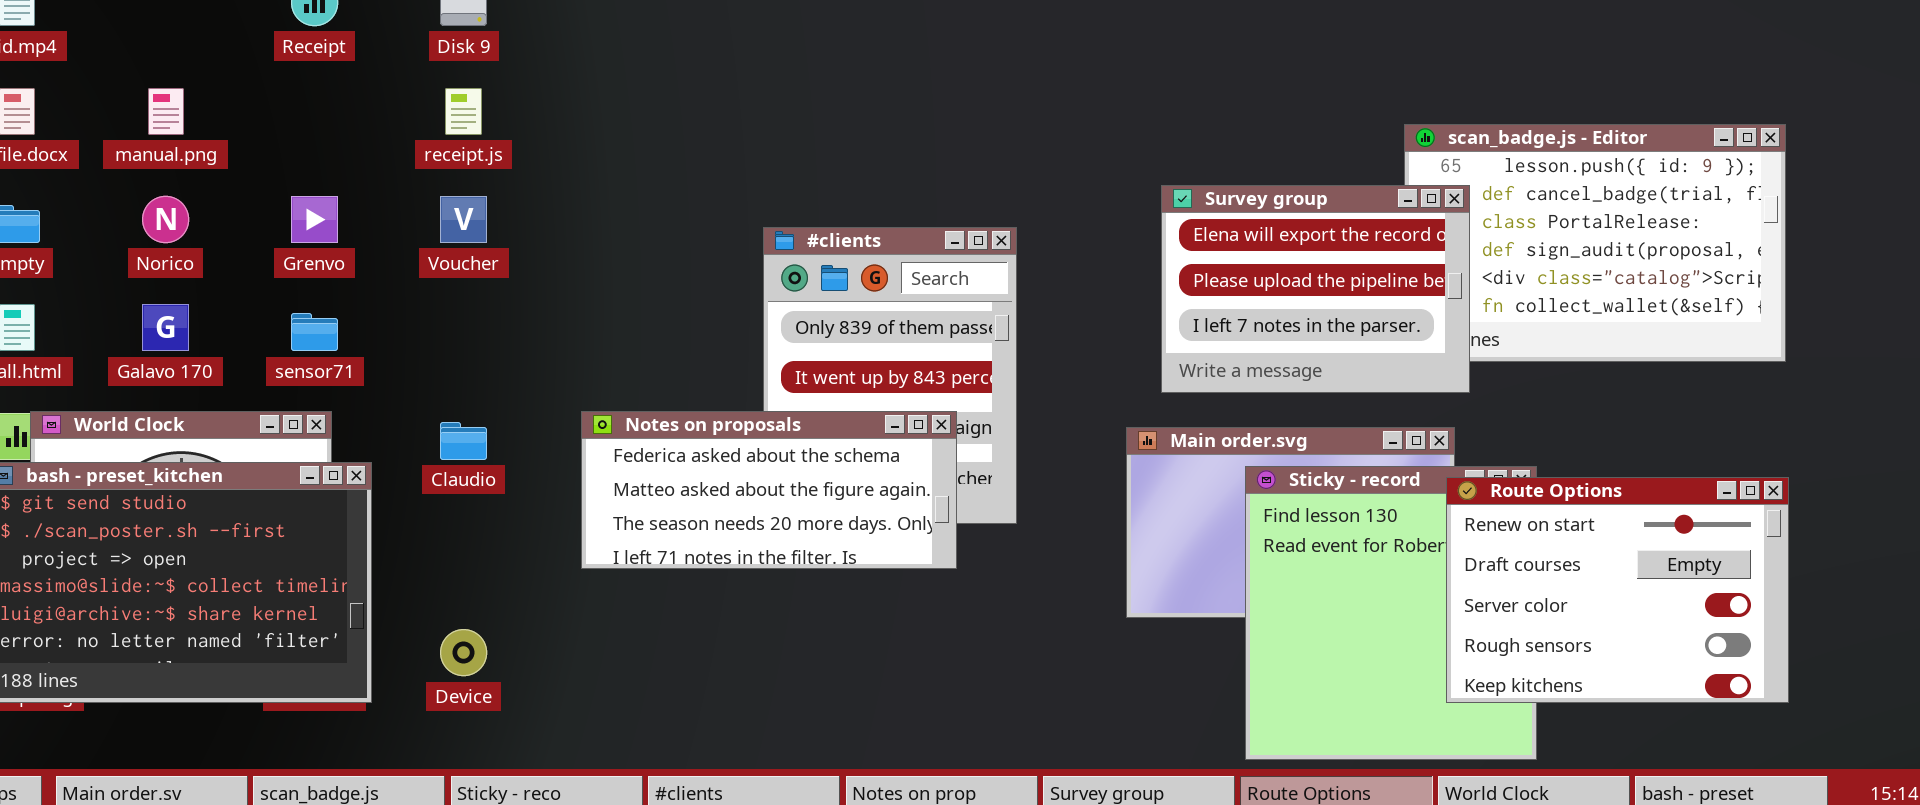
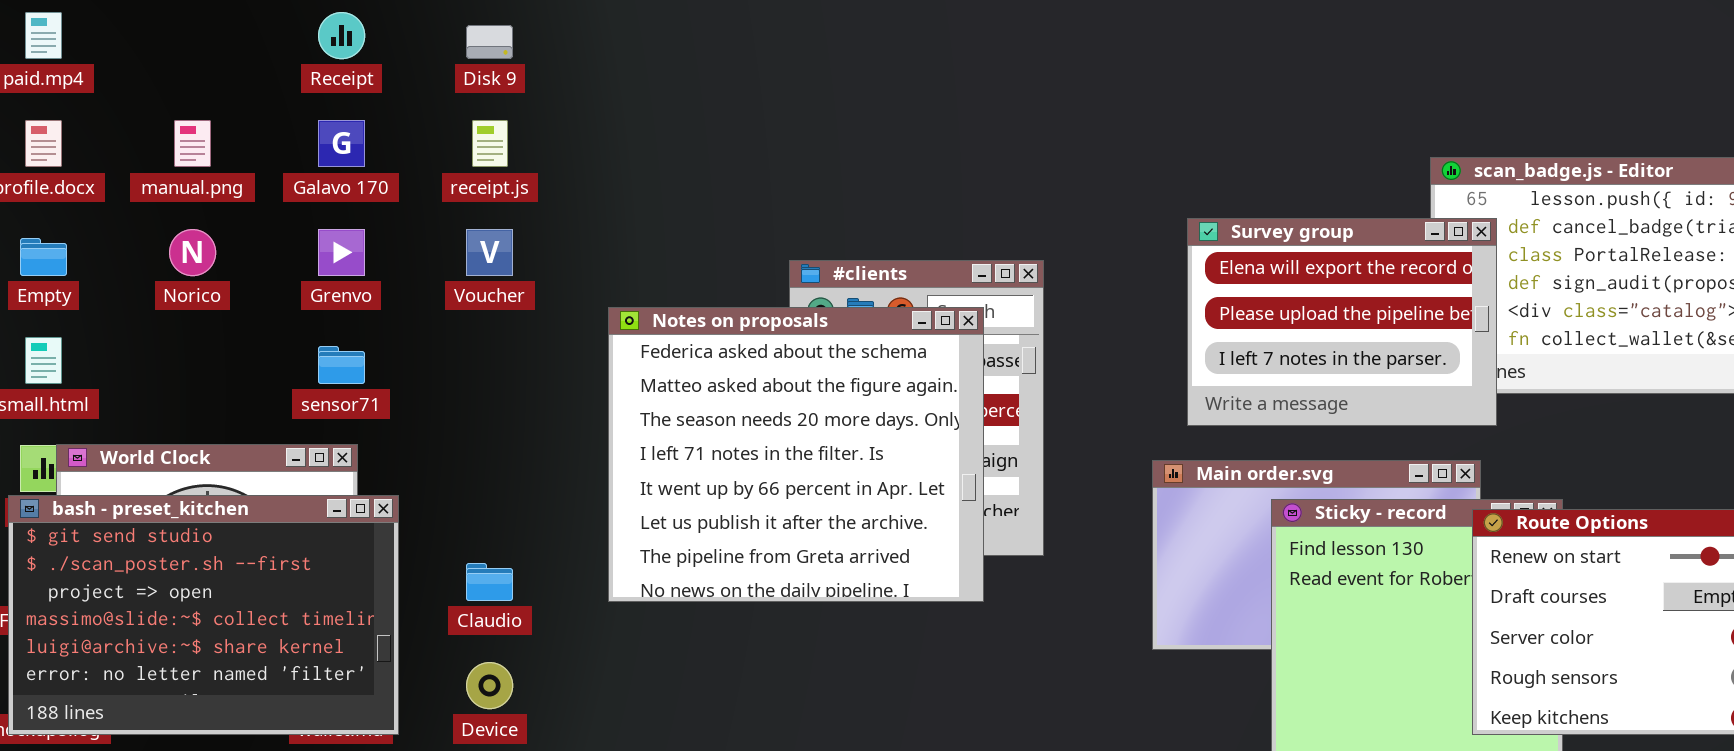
Galavo 170: [142,304,189,351] -> [318,120,365,167], moved
Notes on proposals: [581,411,957,569] -> [608,307,984,602], resized
Claudio: [440,422,487,460] -> [466,563,513,601], moved

